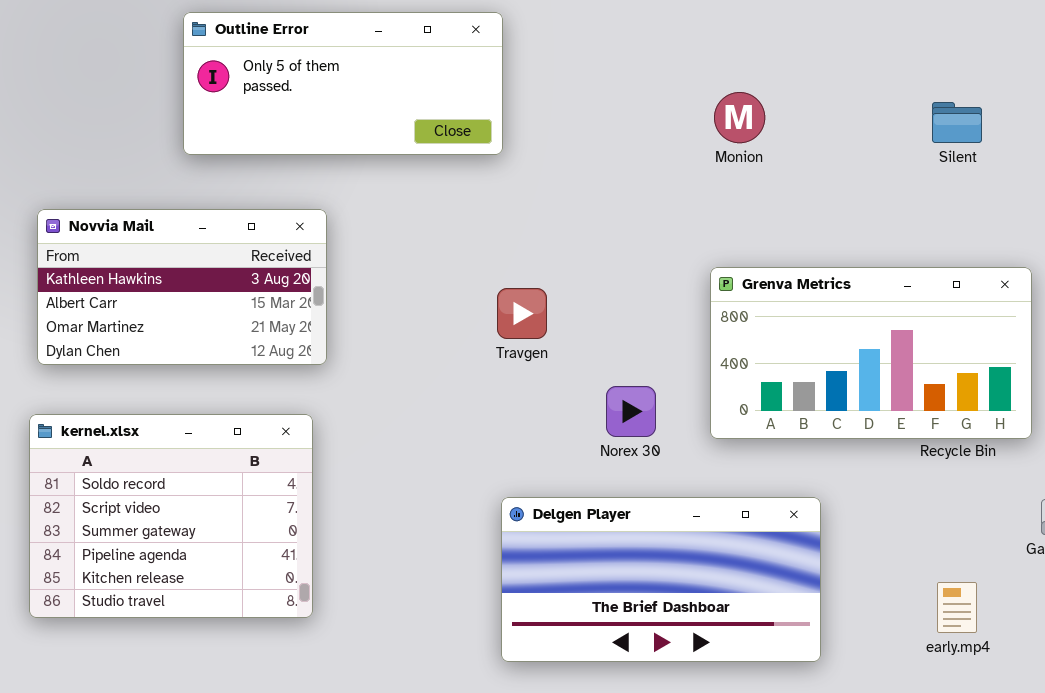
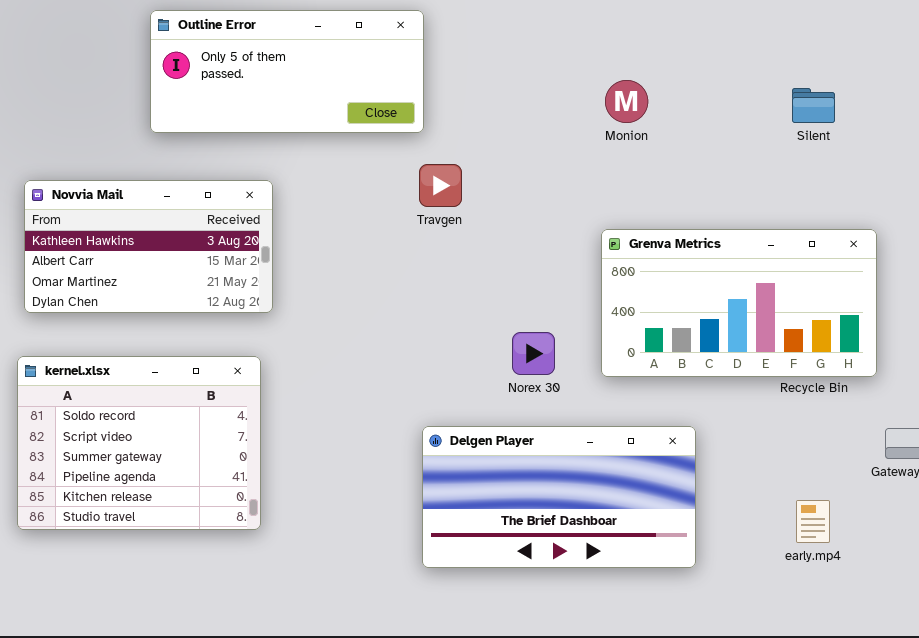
Travgen: [497,288,547,339] -> [419,164,462,207], moved

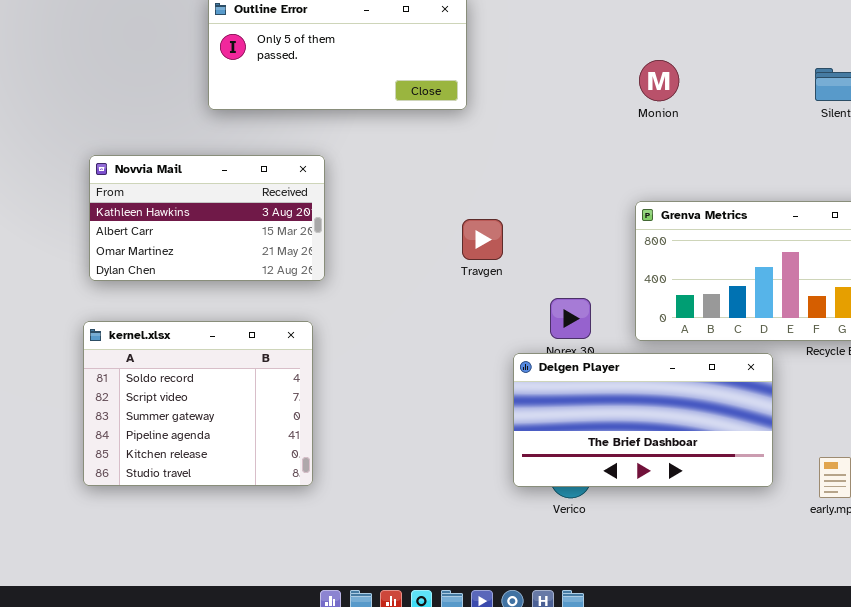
Travgen: [419,164,462,207] -> [462,219,503,260], moved
Delgen Player: [422,426,696,568] -> [513,353,773,487], moved

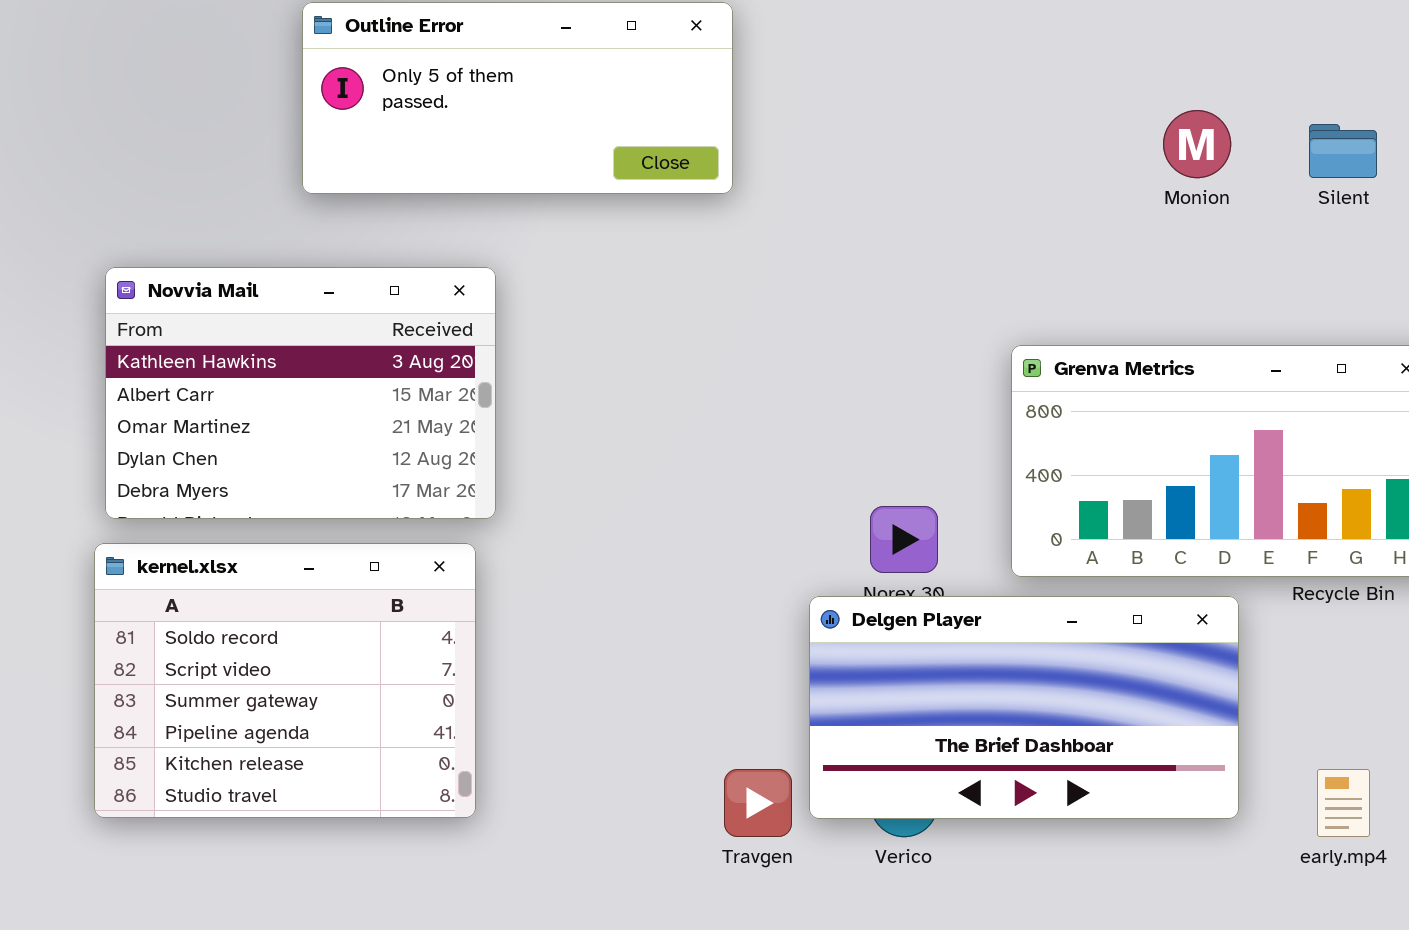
Monion: [639,60,679,101] -> [1163,110,1231,178], moved
Novvia Mail: [89,155,325,281] -> [105,267,496,519], resized
Travgen: [462,219,503,260] -> [724,769,792,837], moved

